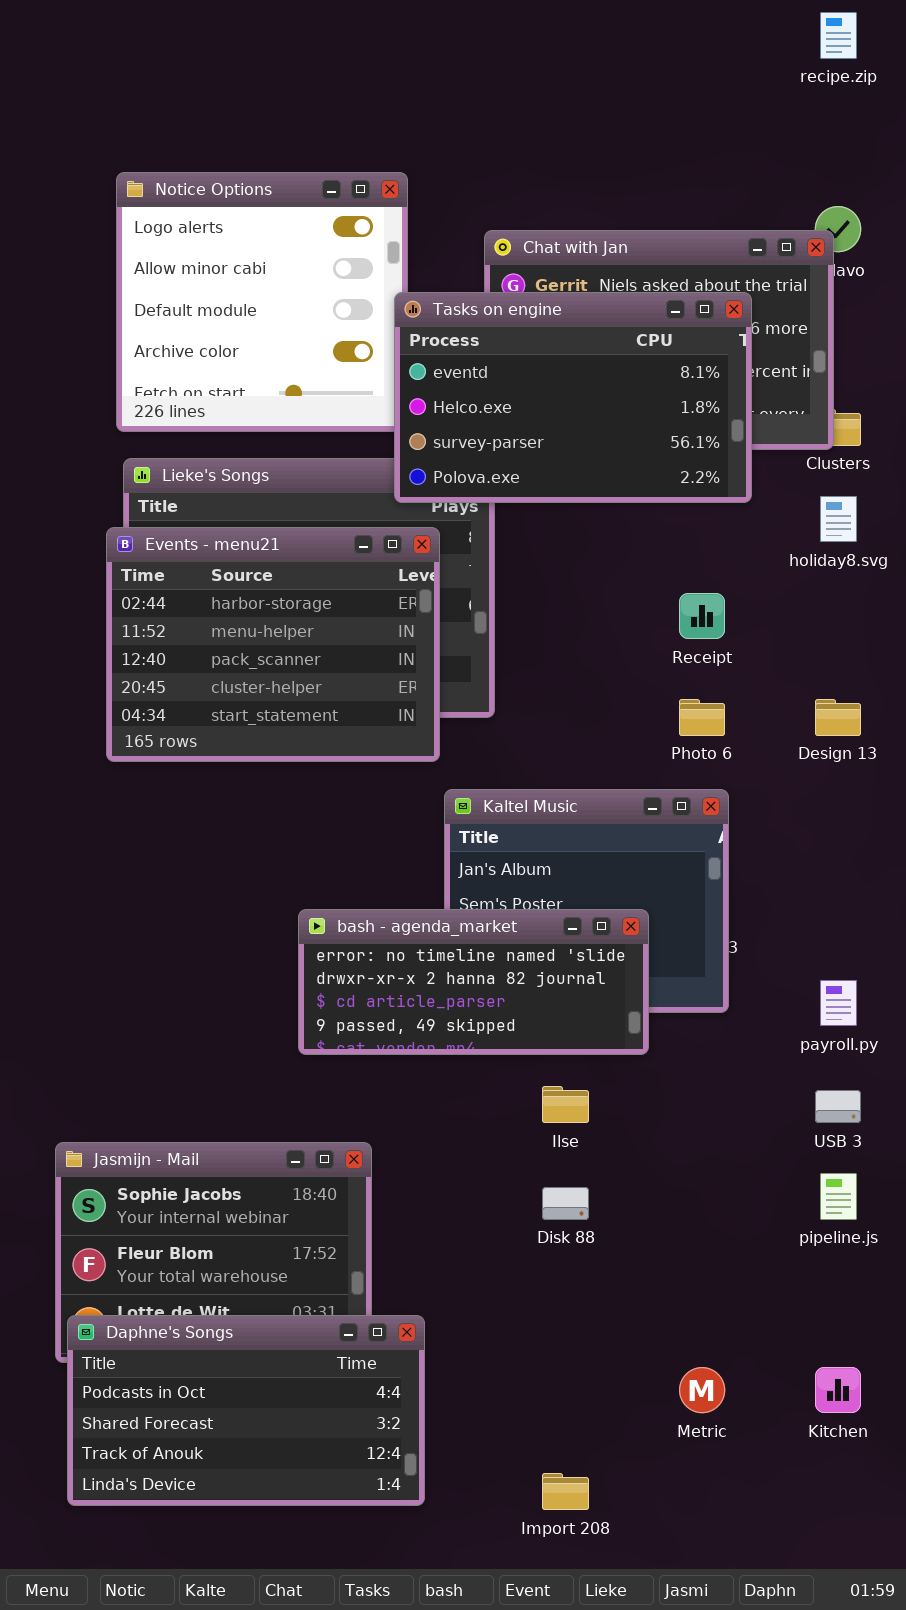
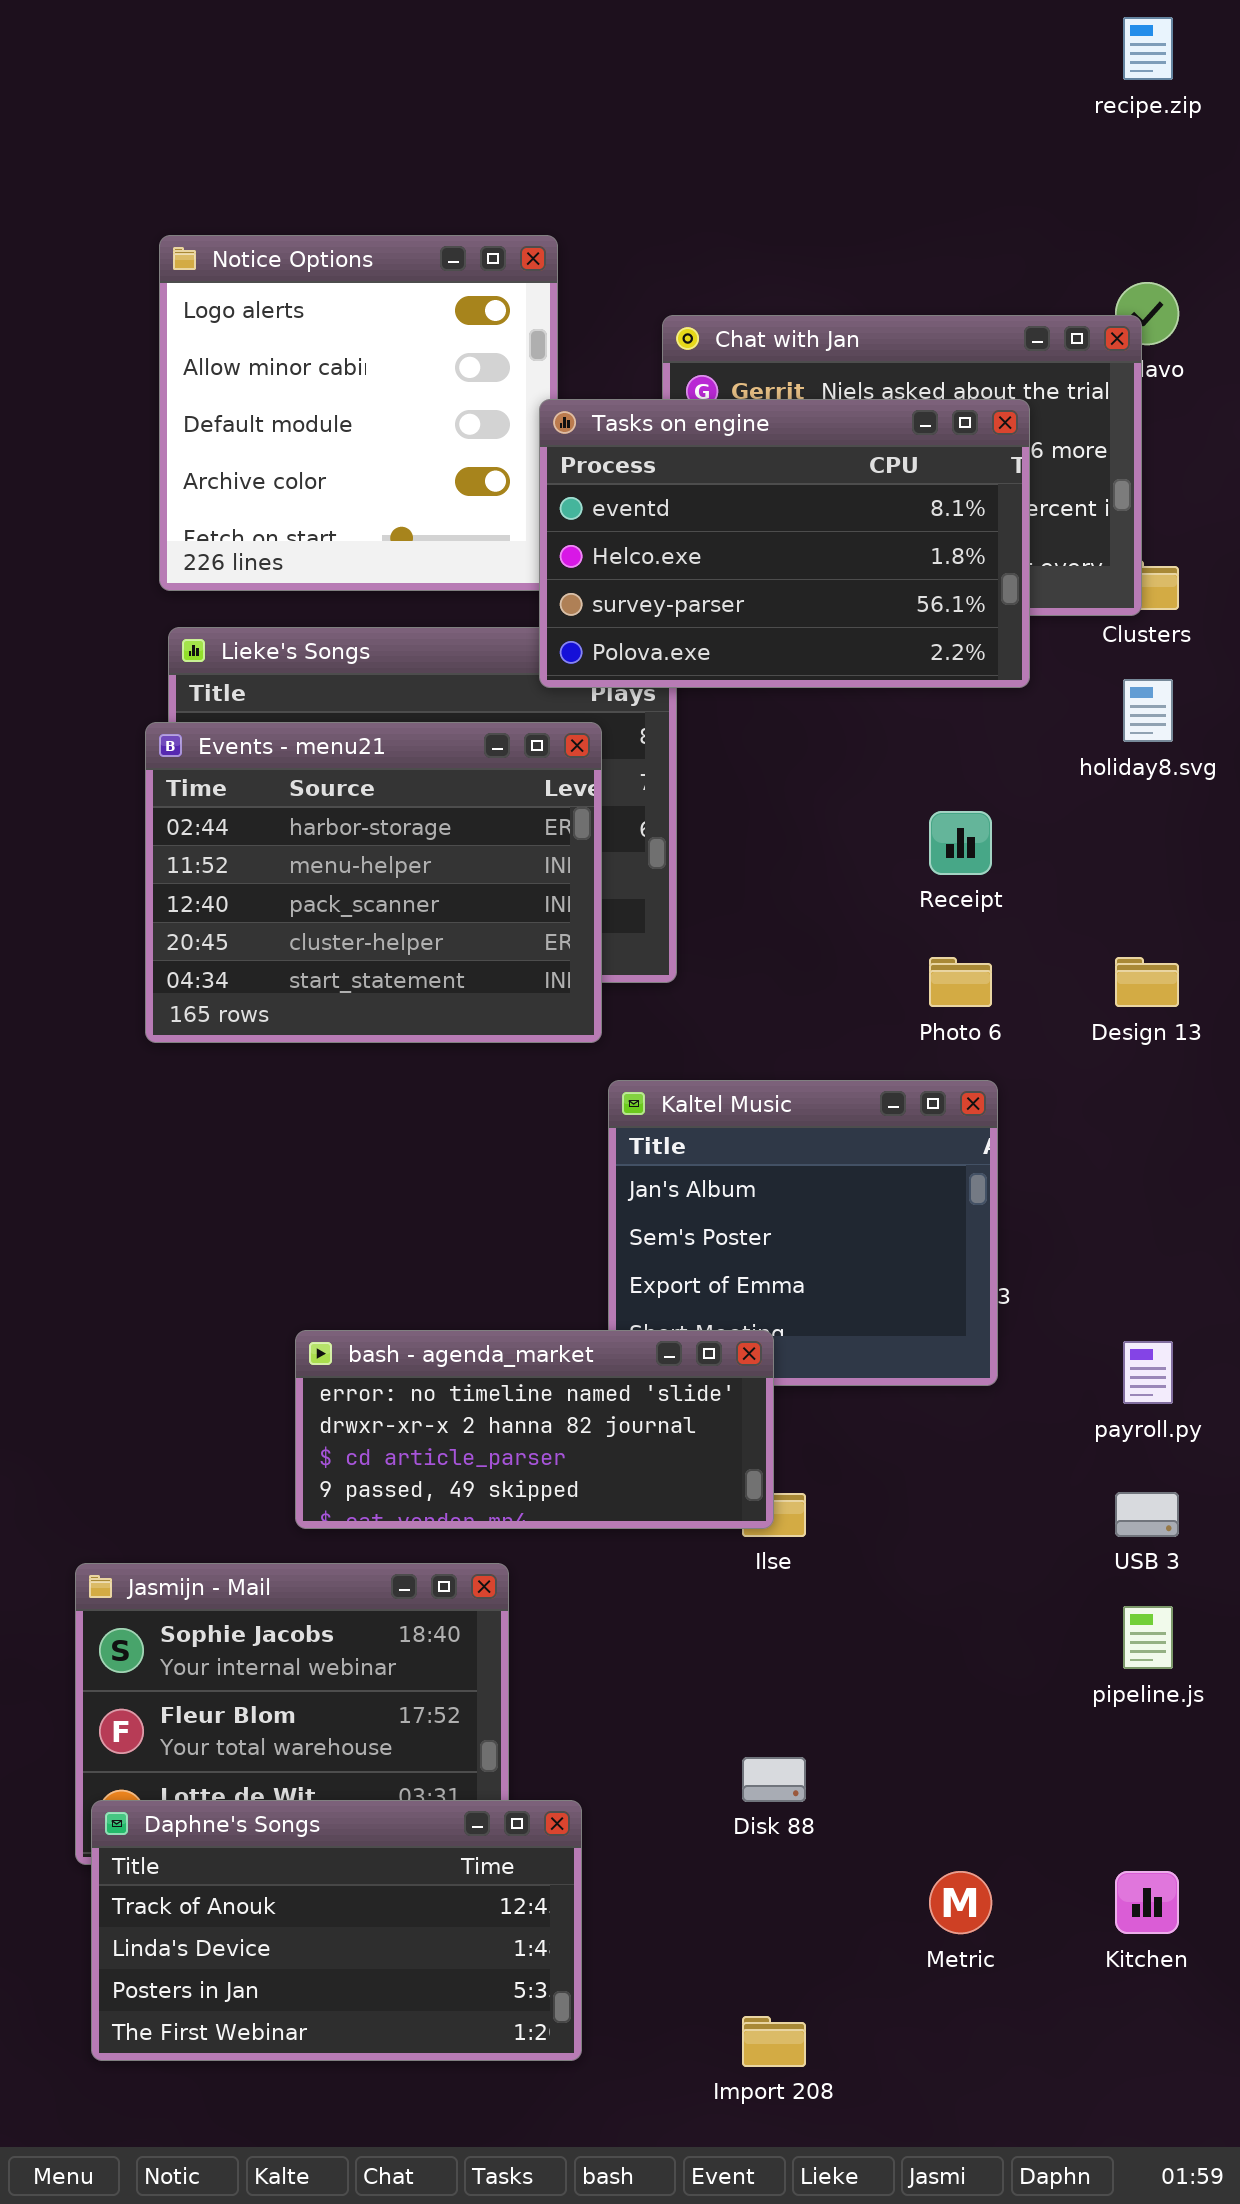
bash - agenda_market: [298,909,649,1055] -> [295,1330,774,1529], moved
Disk 88: [542,1187,589,1220] -> [742,1757,806,1802], moved
Daphne's Songs: [67,1315,425,1506] -> [91,1800,582,2061], scrolled down 2 rows

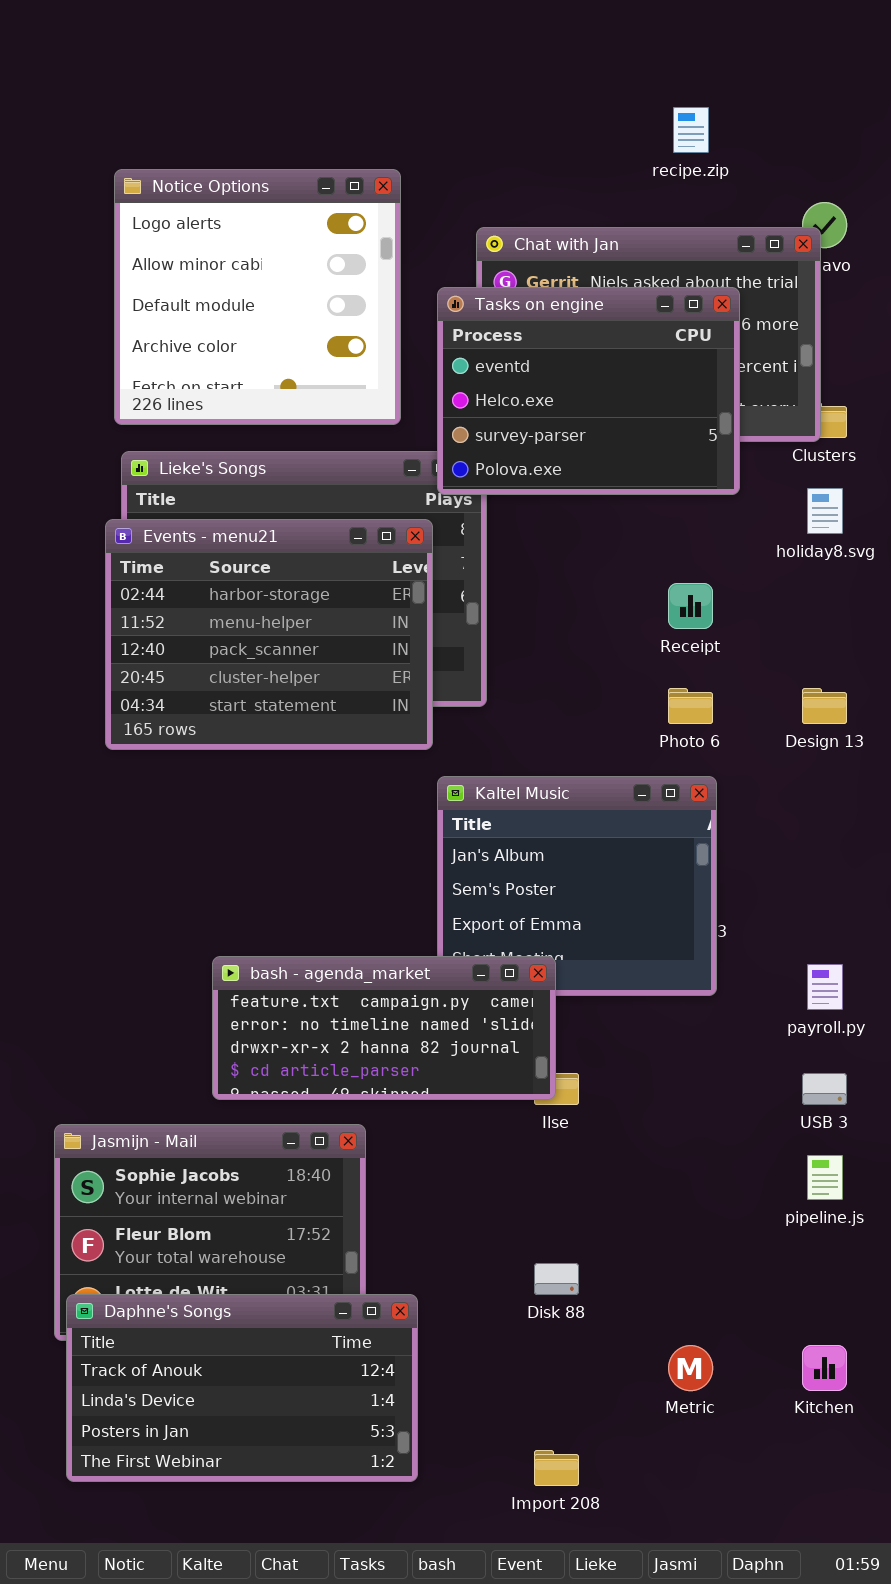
recipe.zip: [1123,17,1173,80] -> [673,107,709,153], moved
Tasks on engine: [539,399,1030,688] -> [437,287,740,495], resized
bash - agenda_market: [295,1330,774,1529] -> [212,956,556,1100], scrolled up 1 row

